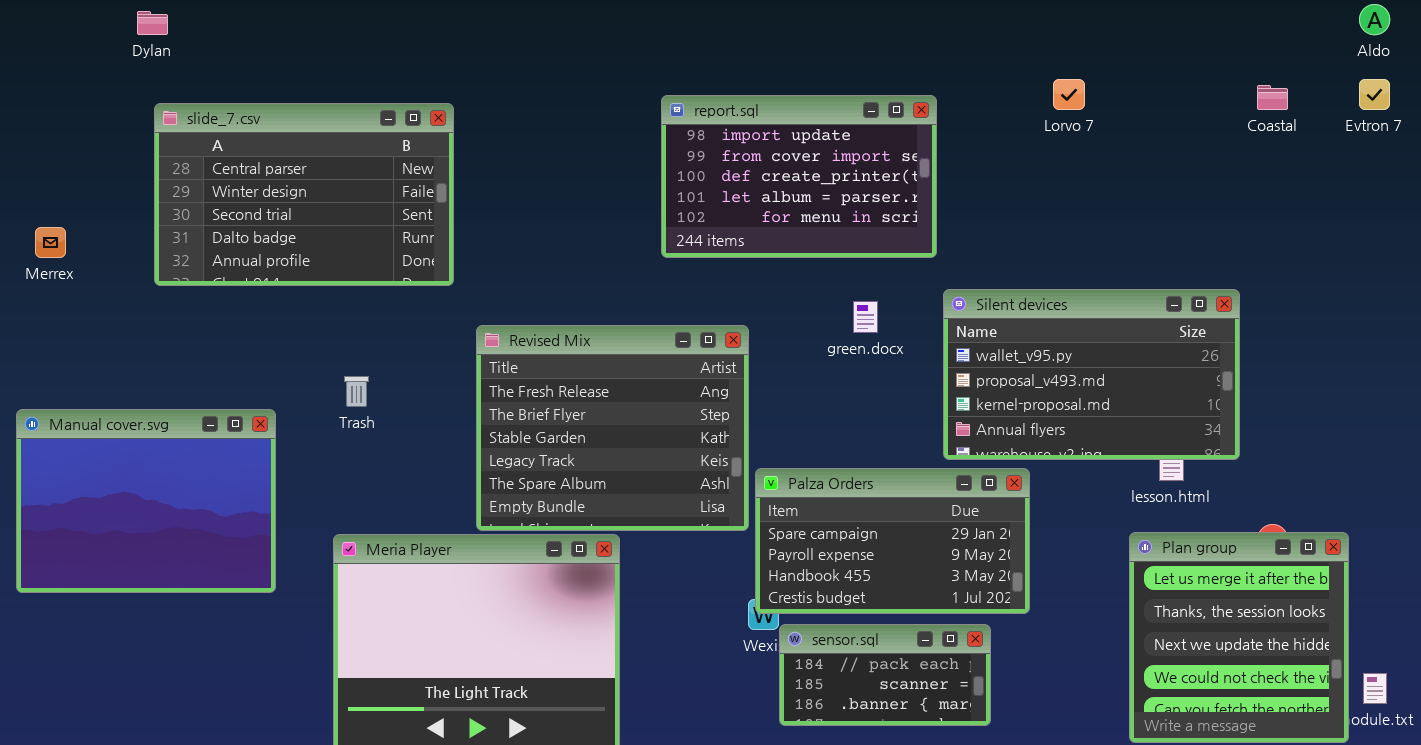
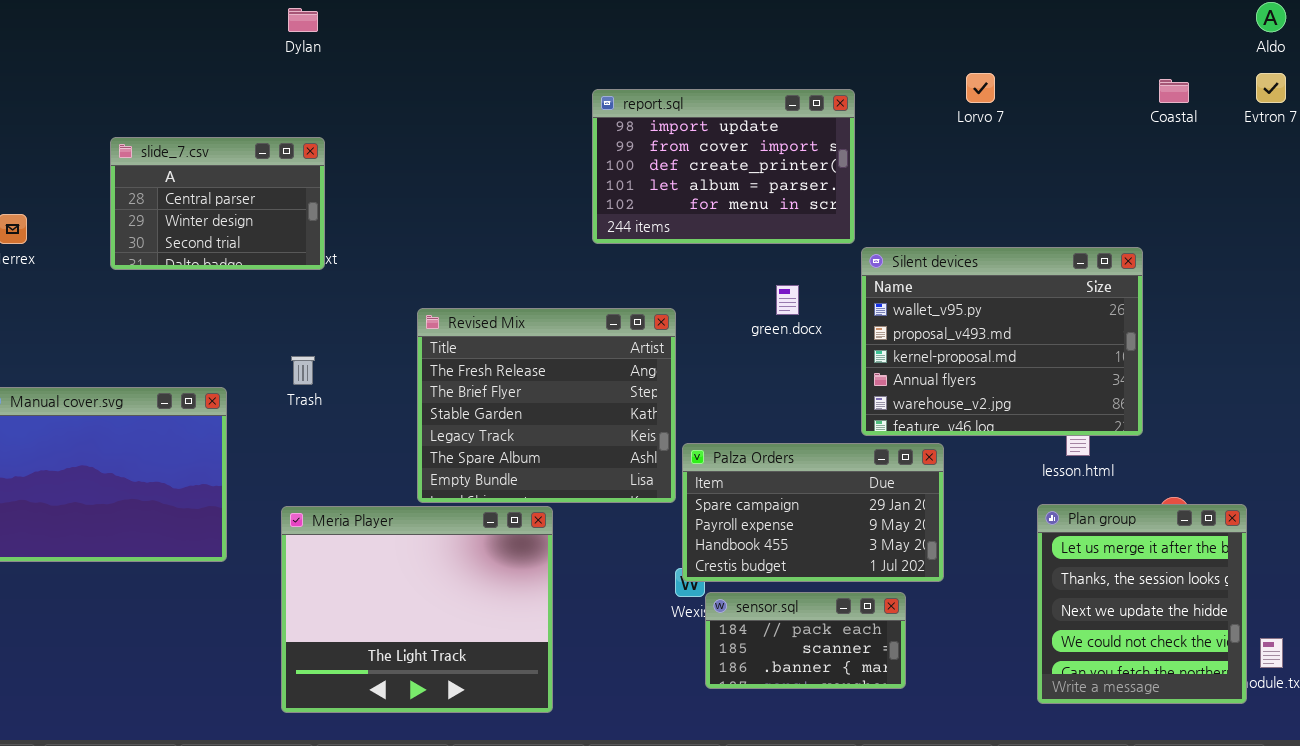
Dylan: [137,11,168,35] -> [288,8,318,32], moved
slide_7.csv: [154,103,454,286] -> [110,137,325,270], resized
Silent devices: [943,289,1240,460] -> [861,247,1143,436], resized

